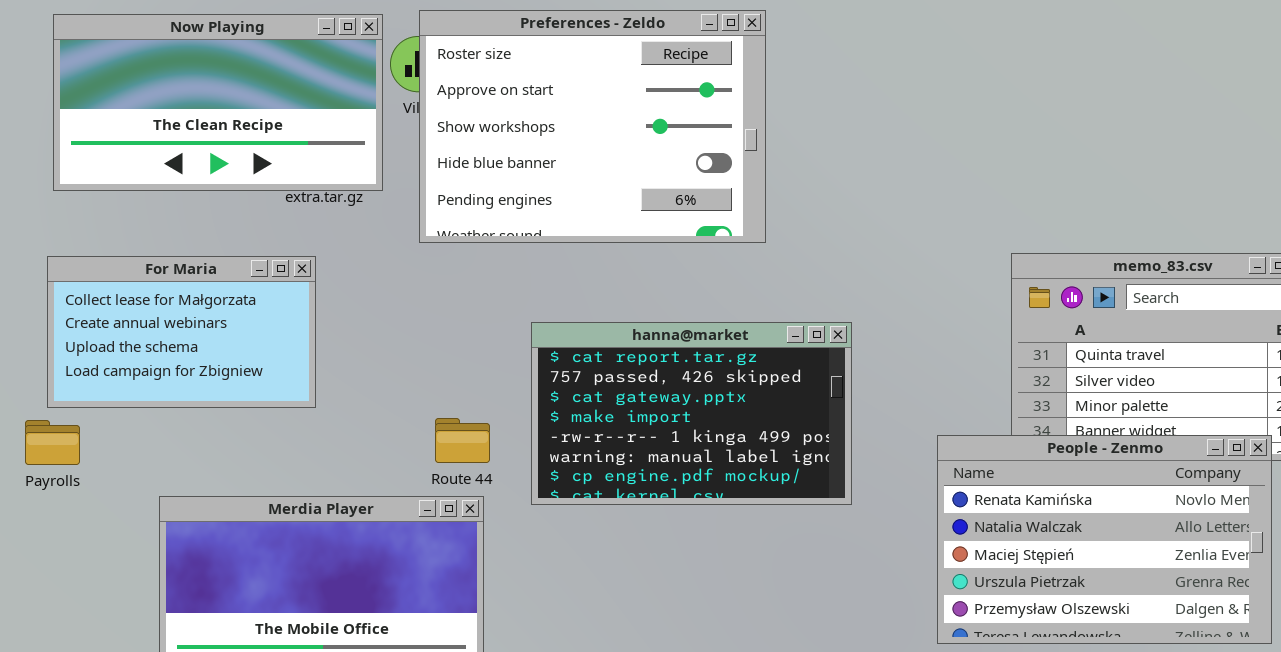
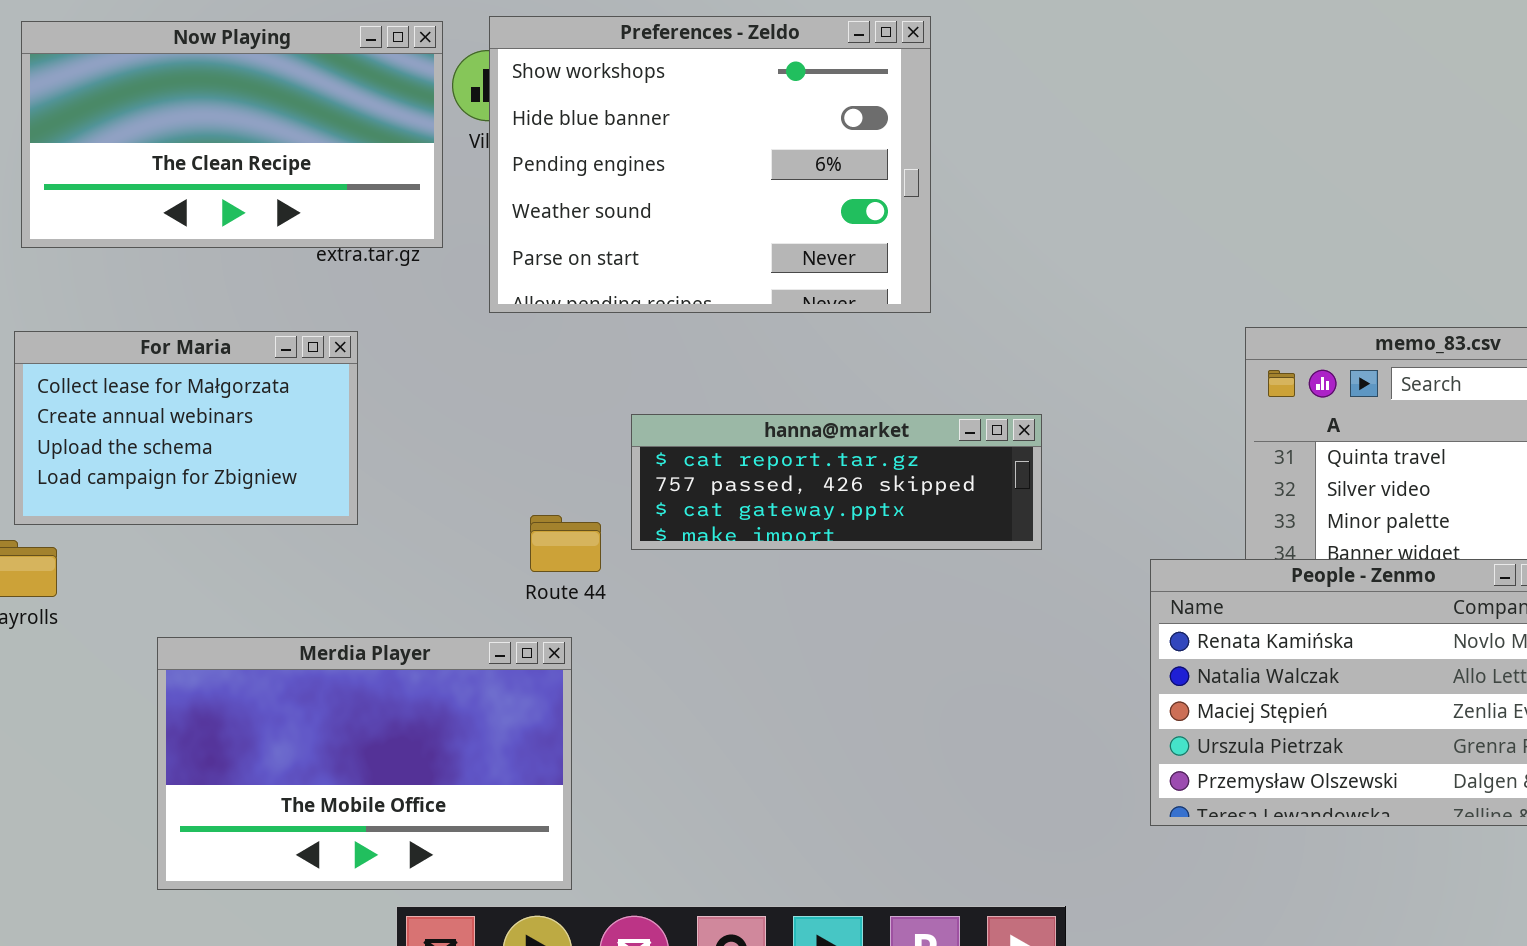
Preferences - Zeldo: [419,10,766,243] -> [489,16,931,313], scrolled down 2 rows
hanna@market: [531,322,852,505] -> [631,414,1042,550], resized
Route 44: [435,418,490,463] -> [530,515,601,572], moved

